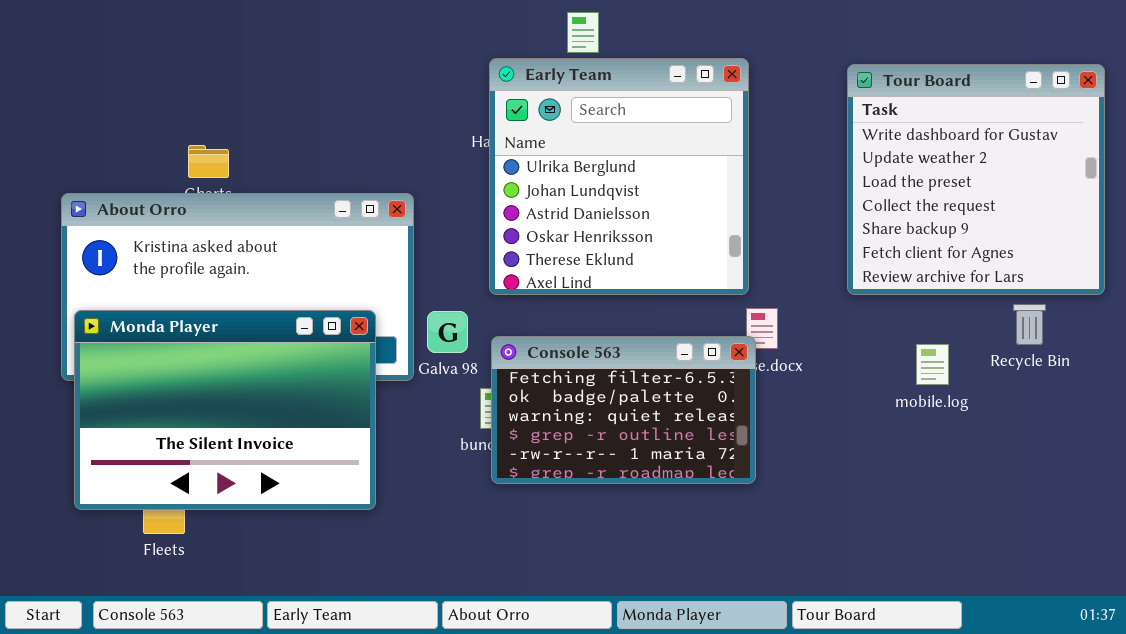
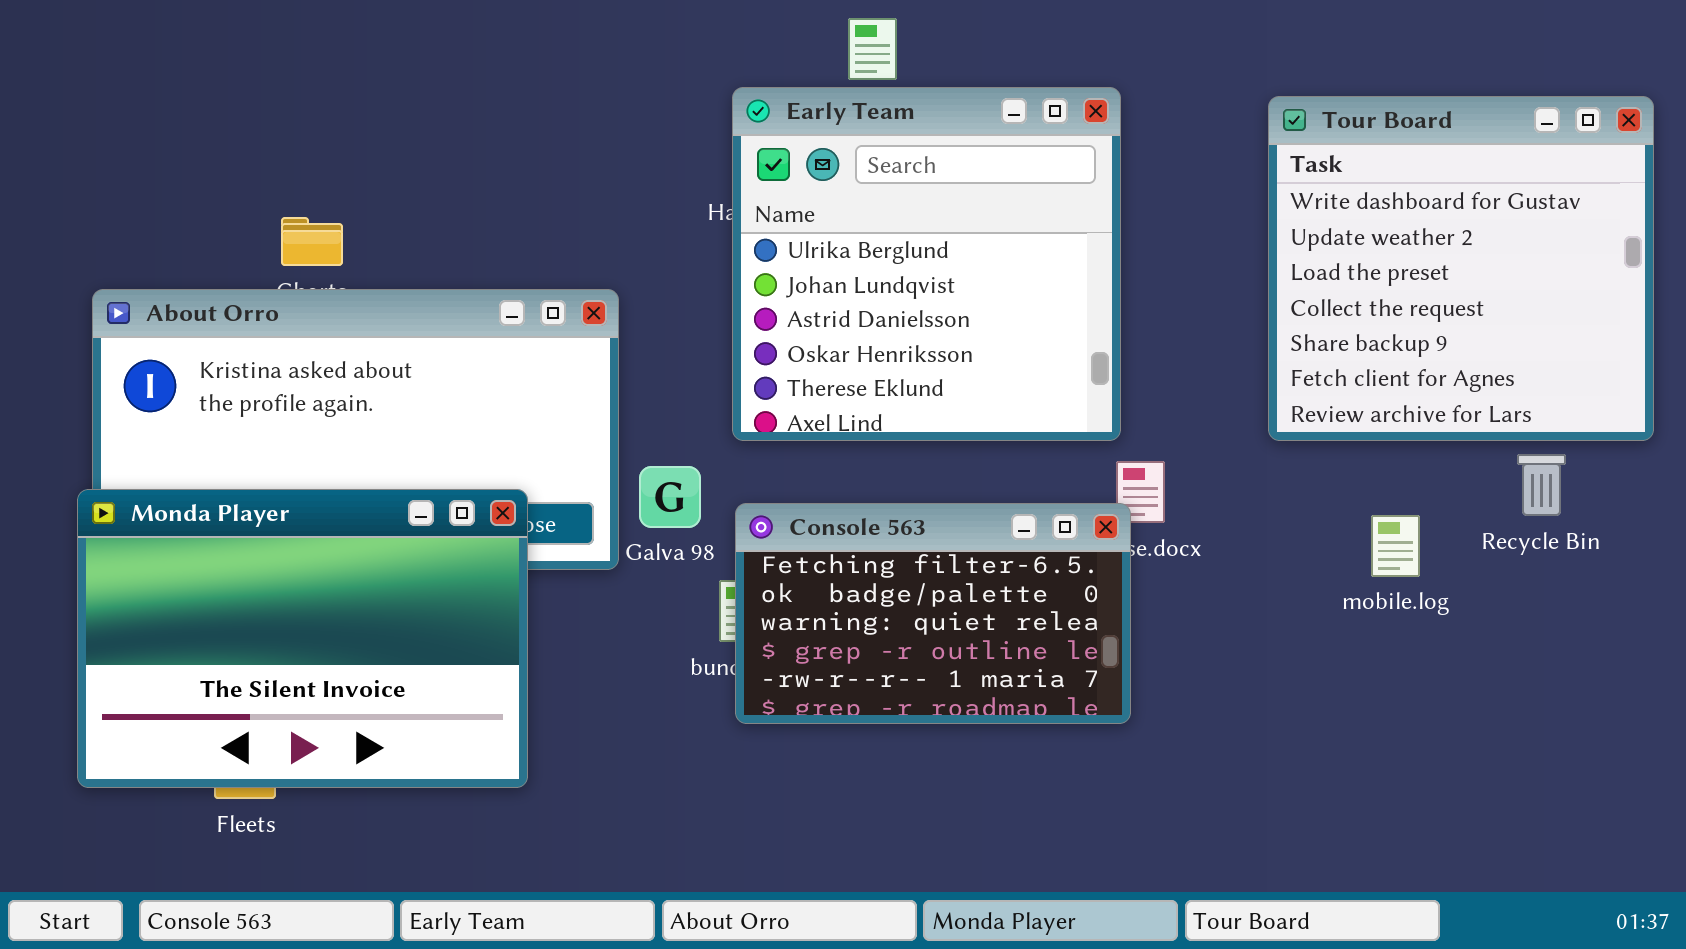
Monda Player: [74,310,376,510] -> [77,489,528,788], moved

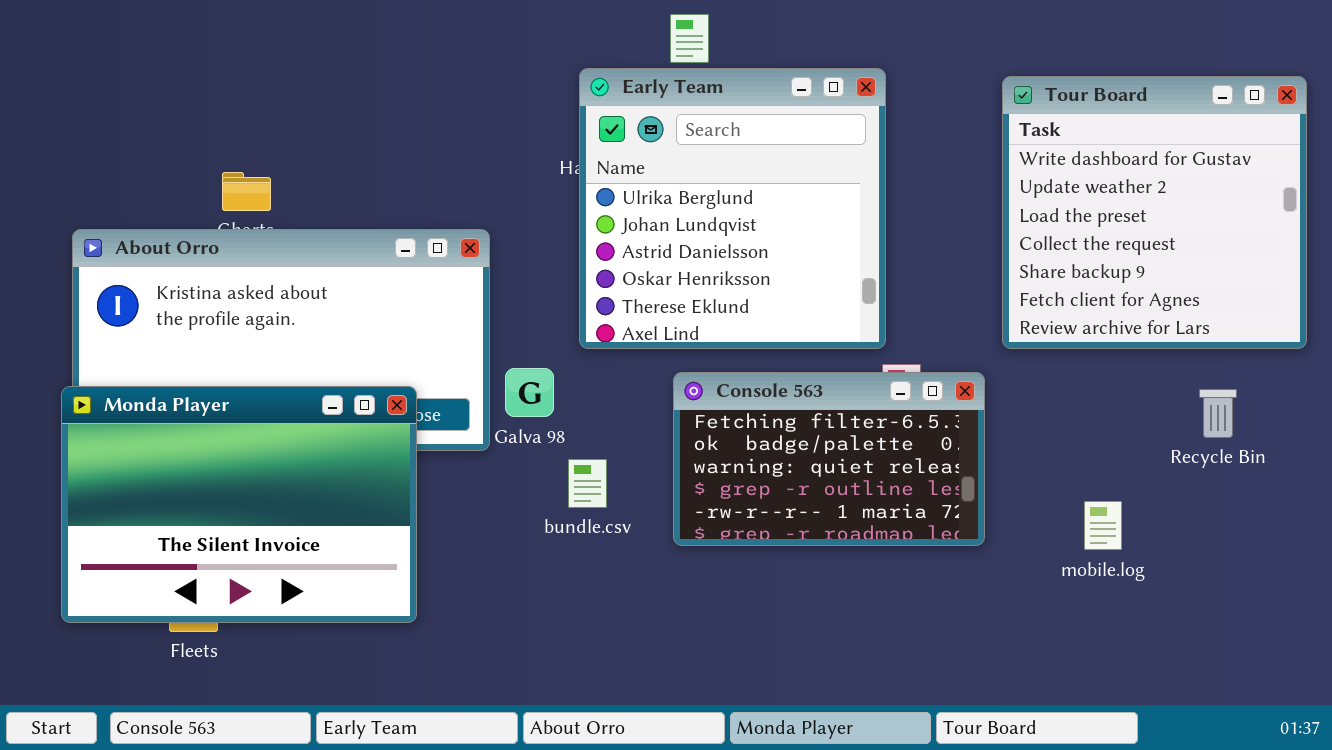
Recycle Bin: [1517,454,1566,516] -> [1199,389,1237,438], moved
Console 563: [735,503,1131,724] -> [673,372,985,546], moved
mobile.log: [1371,515,1420,577] -> [1084,501,1122,550], moved

